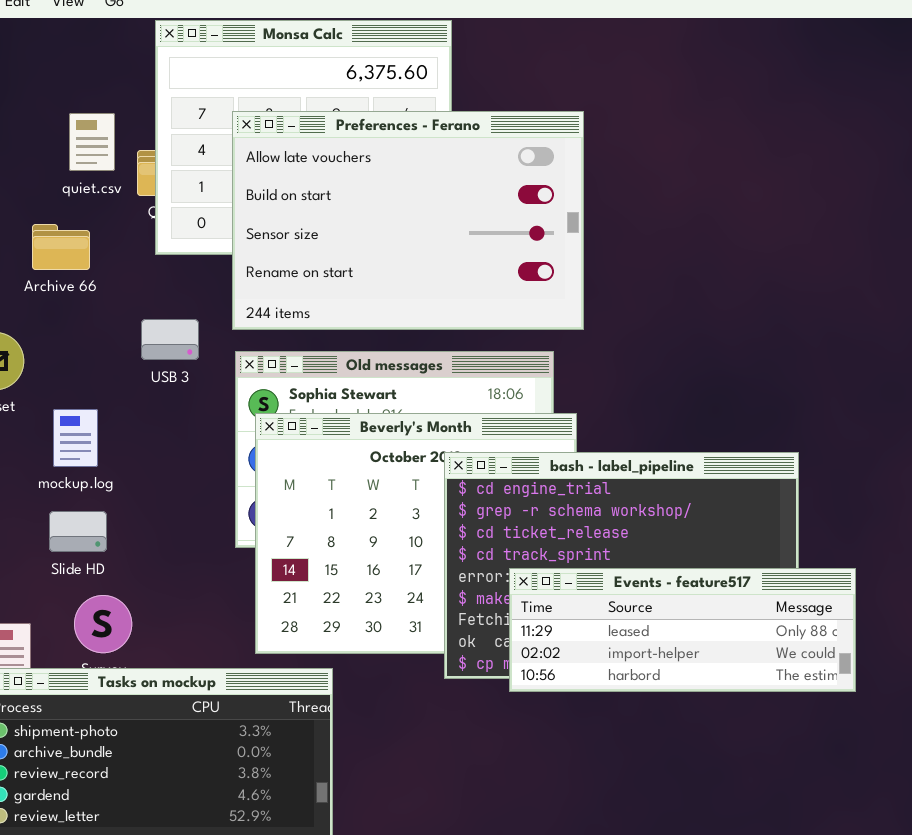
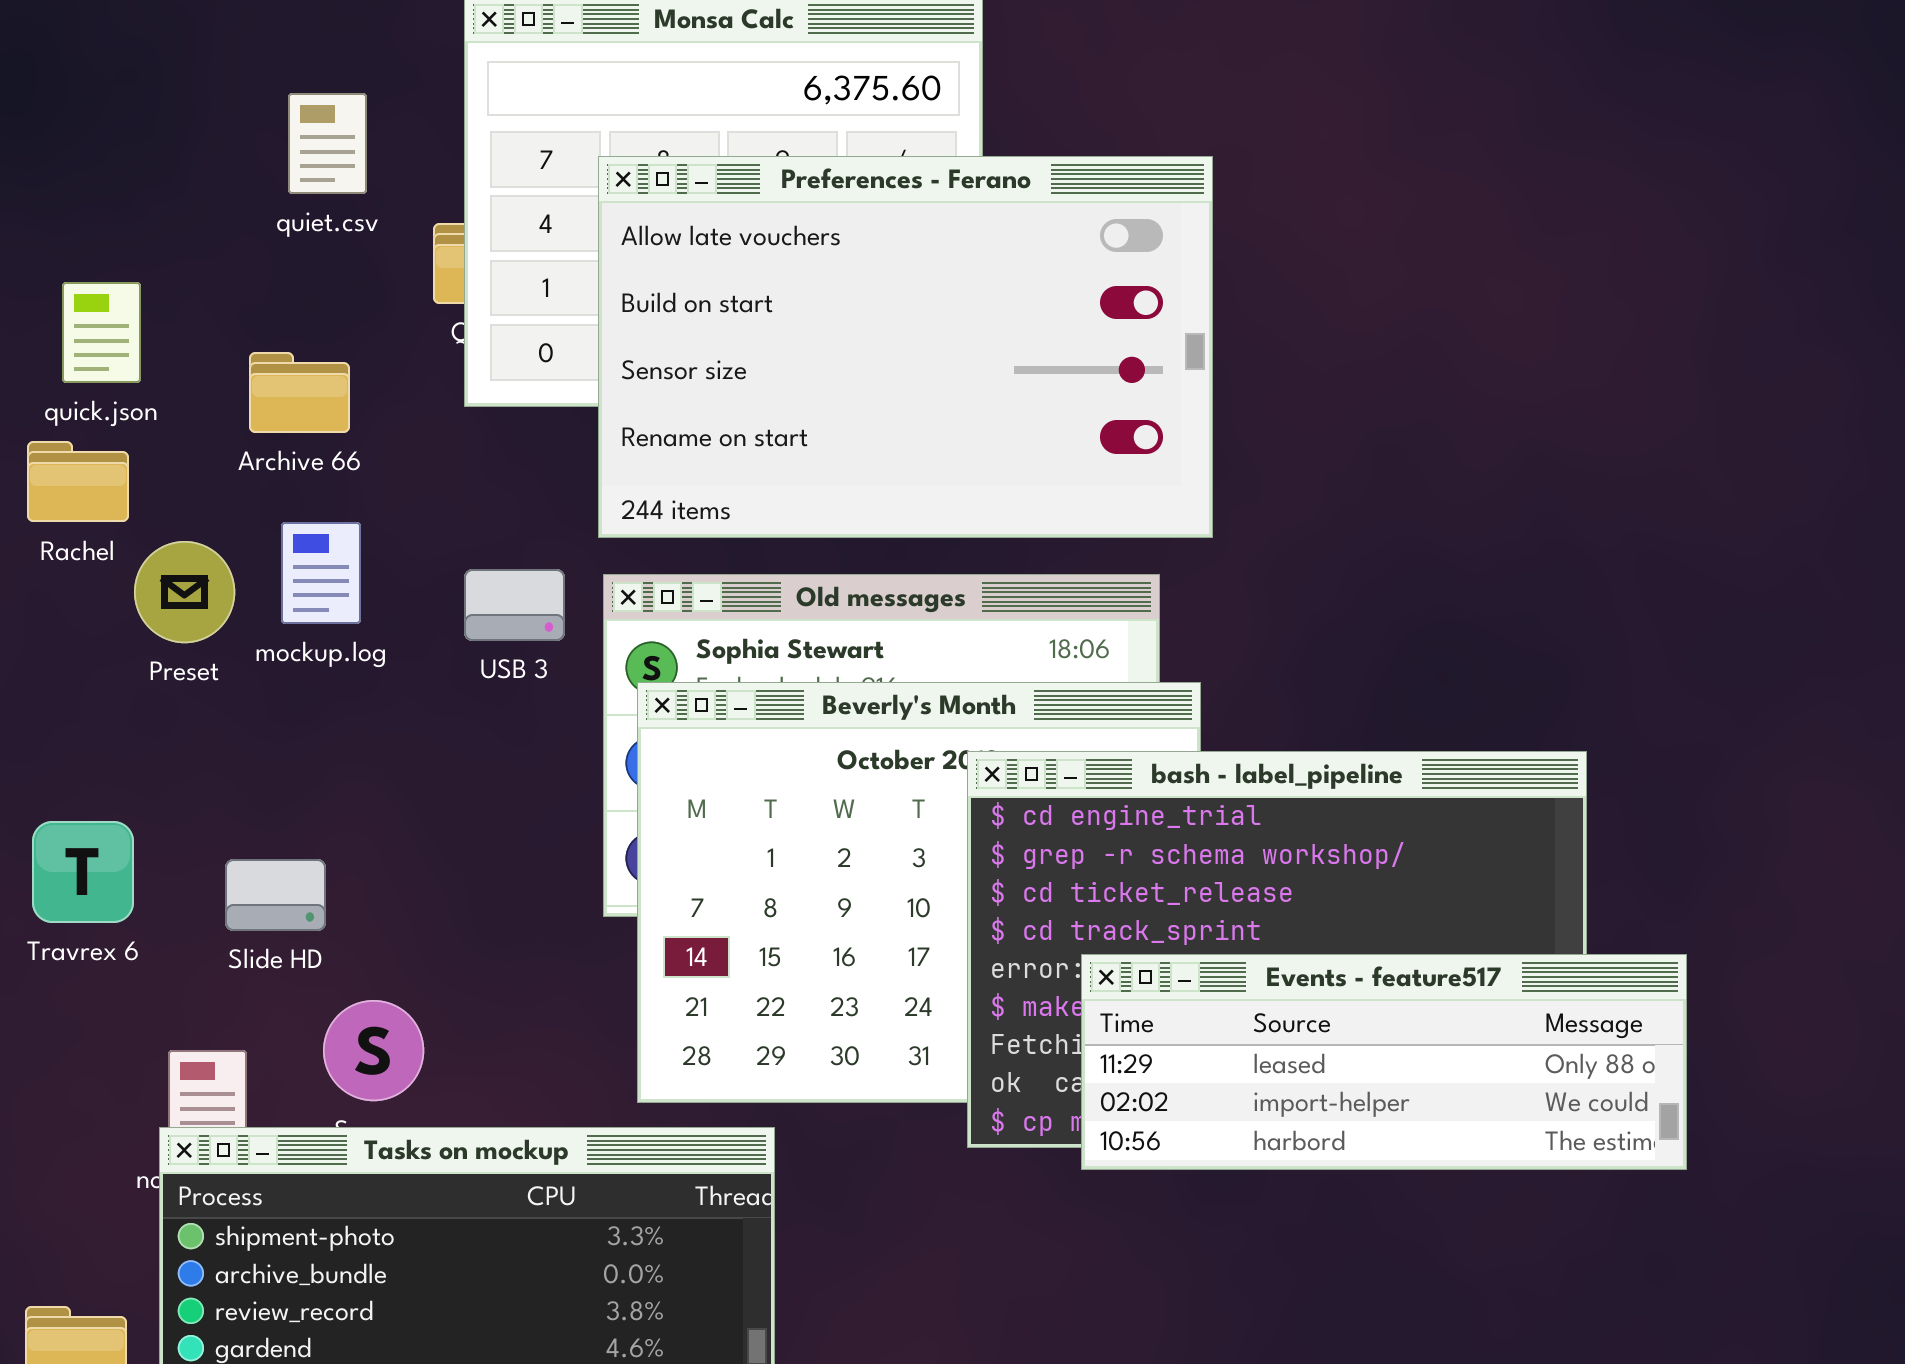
quiet.csv: [69,113,115,171] -> [288,93,367,194], moved
USB 3: [141,319,199,360] -> [464,569,565,641], moved
mockup.log: [53,409,98,467] -> [281,522,361,624], moved
Slide HD: [49,511,107,552] -> [225,859,326,931], moved

